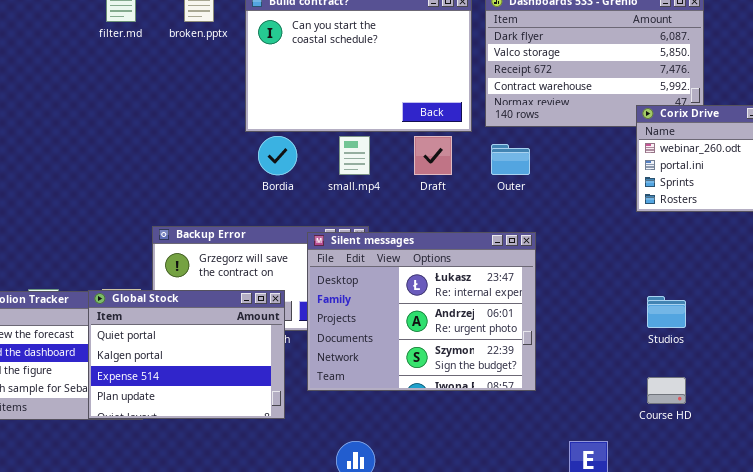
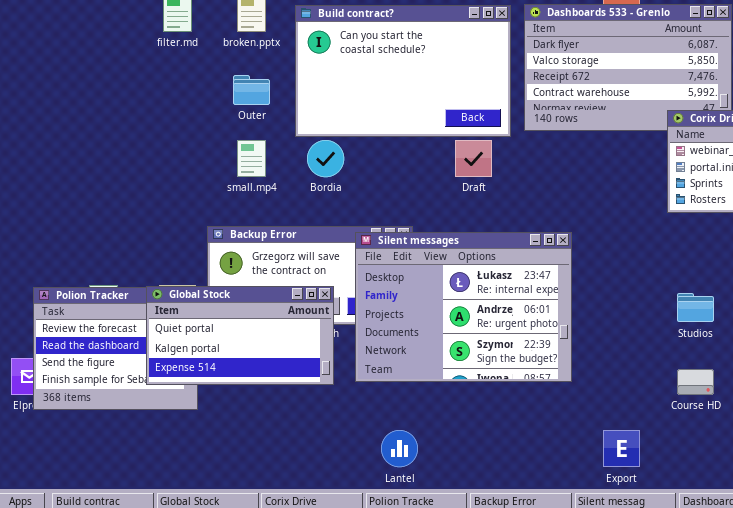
small.mp4: [339,136,370,175] -> [237,140,266,177], moved
Outer: [491,144,530,175] -> [233,75,270,105], moved
Global Stock: [88,290,285,419] -> [146,286,334,385], resized

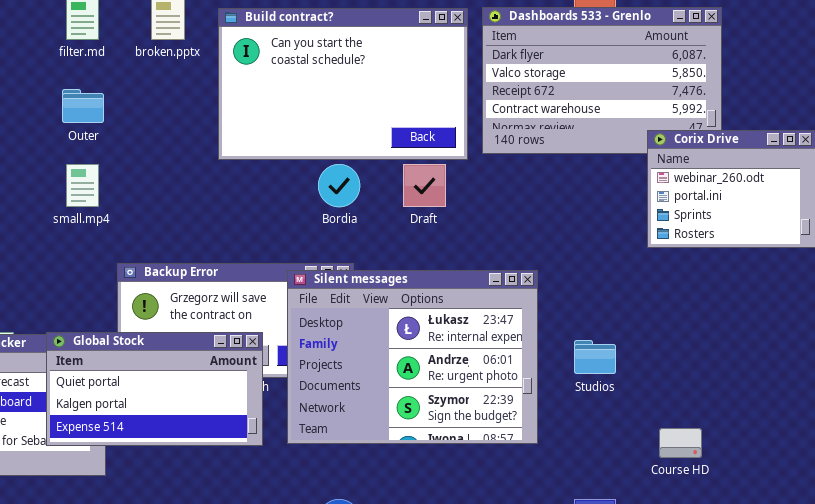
Outer: [233,75,270,105] -> [62,89,104,123], moved
small.mp4: [237,140,266,177] -> [66,164,99,207], moved
Bordia: [307,140,344,177] -> [318,164,360,207], moved
Studios: [677,293,714,322] -> [574,340,616,374], moved

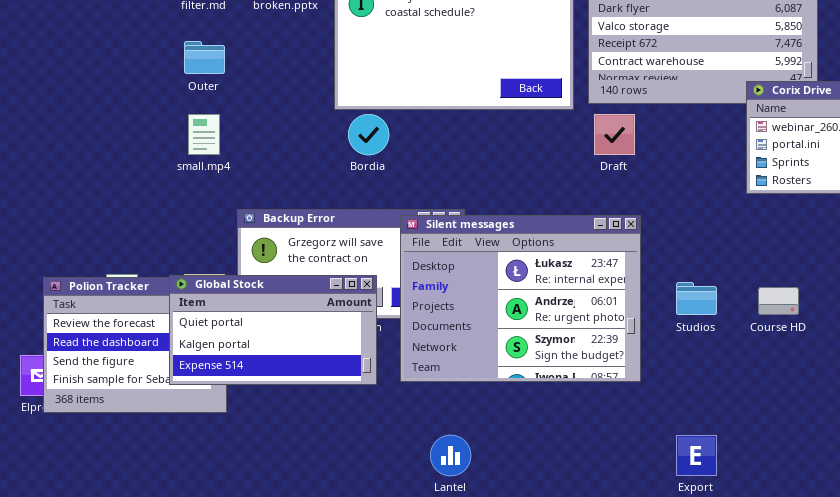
Bordia: [318,164,360,207] -> [348,114,389,155], moved
Draft: [403,164,446,207] -> [594,114,635,155], moved
Course HD: [659,428,702,458] -> [758,287,799,315], moved

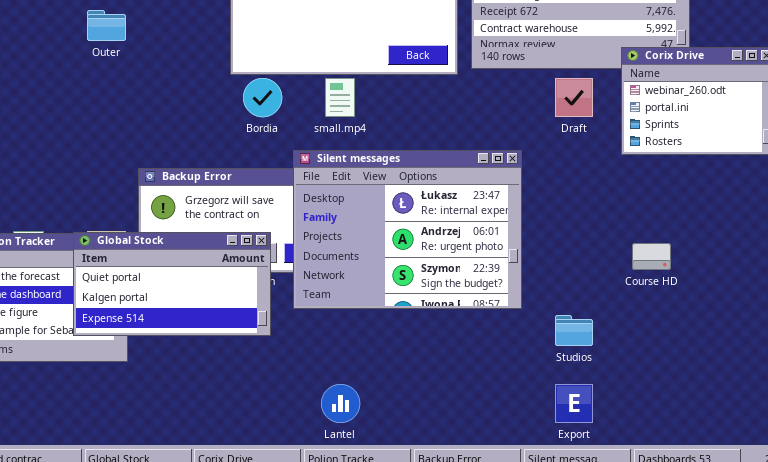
small.mp4: [188,114,220,155] -> [325,78,355,117], moved
Draft: [594,114,635,155] -> [555,78,593,117], moved
Silent messages: [400,215,641,382] -> [293,150,522,309], moved
Studios: [676,282,717,315] -> [555,315,593,346], moved

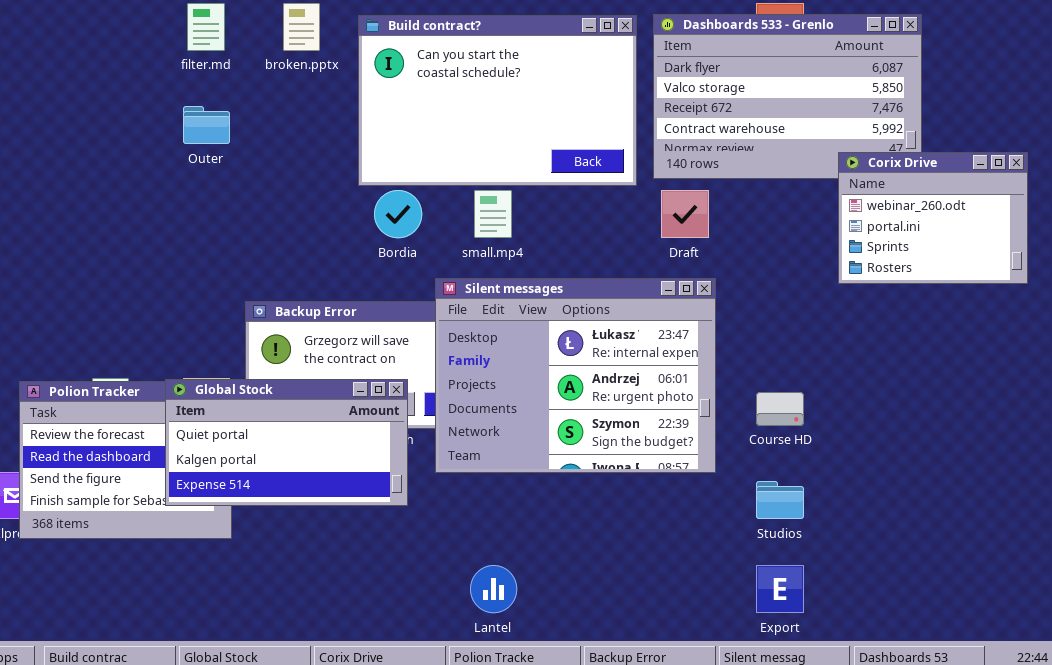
Draft: [555,78,593,117] -> [661,190,709,238], moved
Course HD: [632,243,671,270] -> [756,392,804,426], moved

